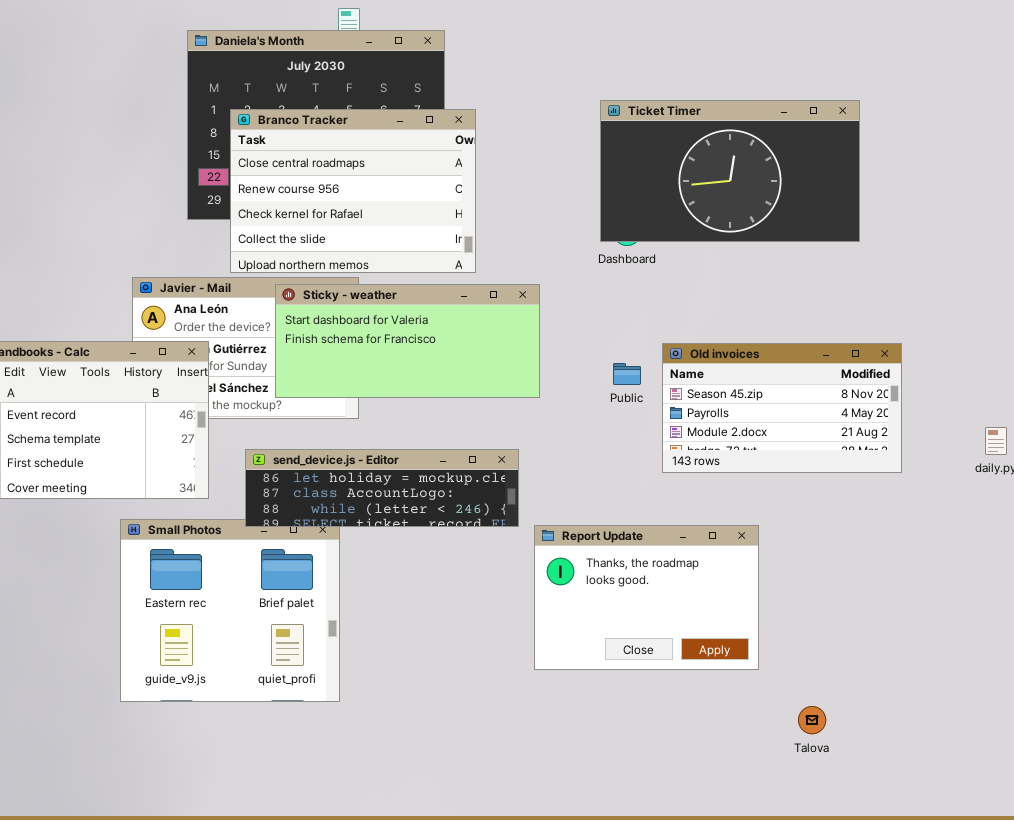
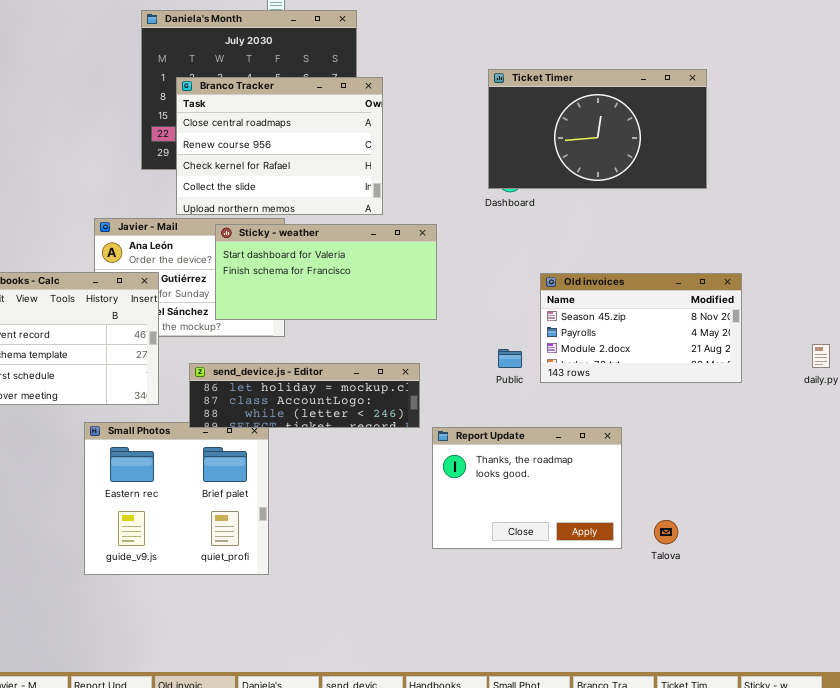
Public: [613,363,641,385] -> [498,349,522,368], moved
Talova: [798,706,826,734] -> [654,520,678,544], moved

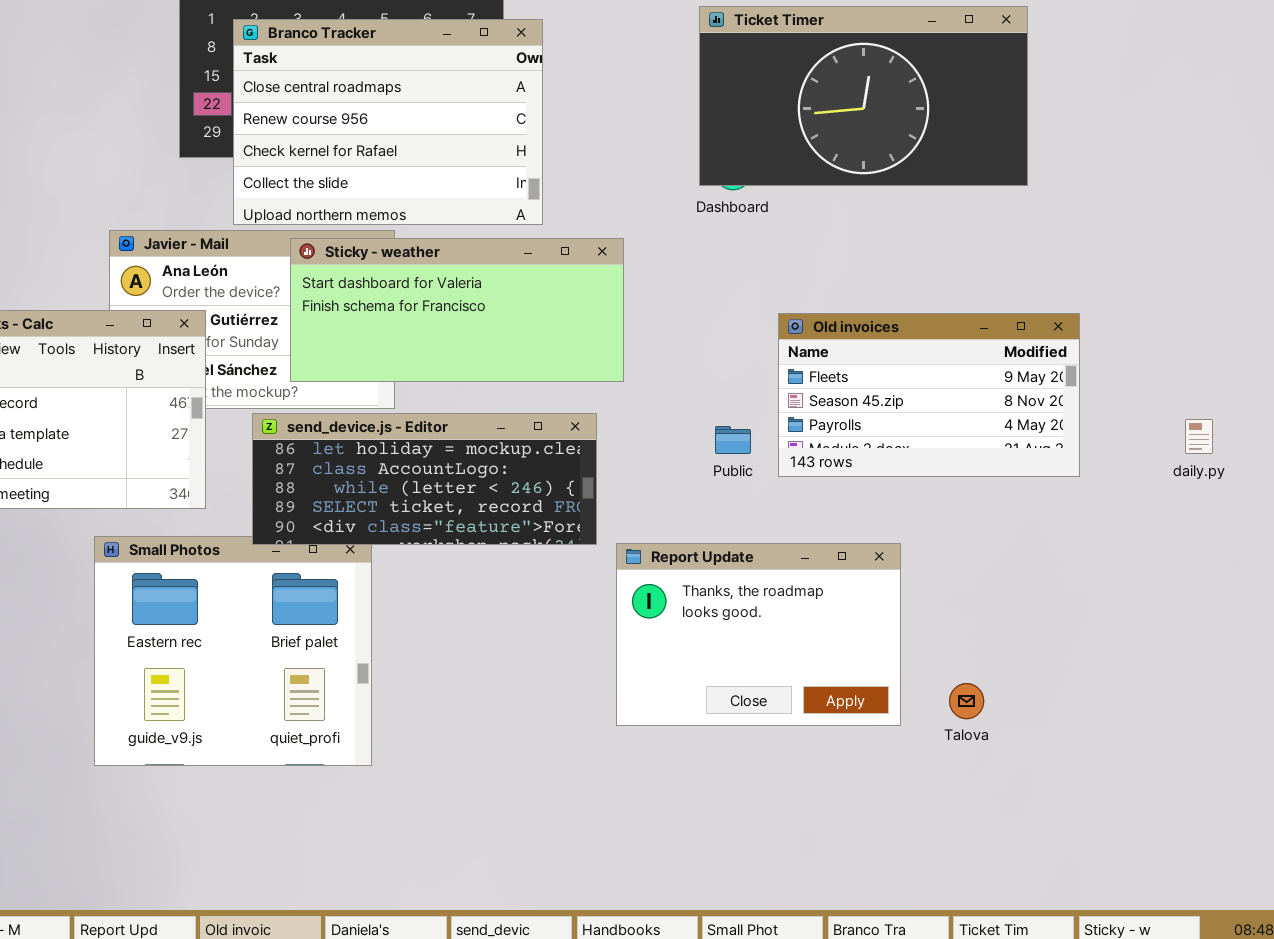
Old invoices: [540,273,742,383] -> [778,313,1080,477], scrolled up 1 row
send_device.js - Editor: [189,363,420,428] -> [252,413,597,545], resized

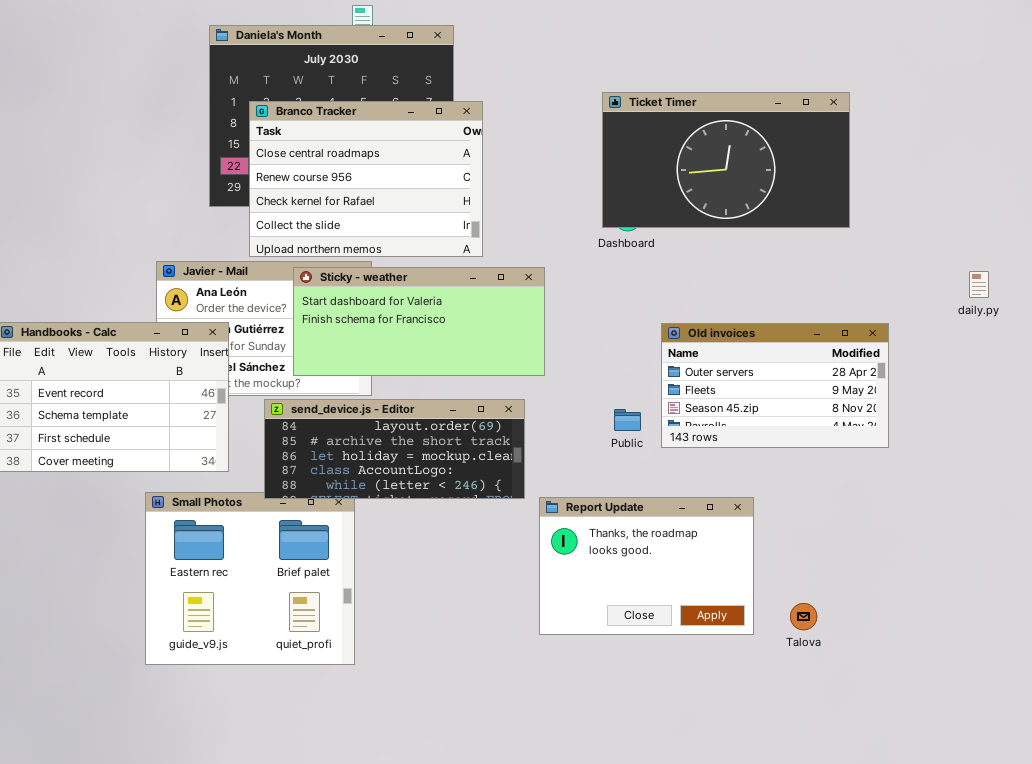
Old invoices: [778,313,1080,477] -> [661,323,889,448], scrolled up 1 row
send_device.js - Editor: [252,413,597,545] -> [264,399,525,499], scrolled up 2 rows
daily.py: [1185,419,1213,454] -> [969,271,989,298], moved

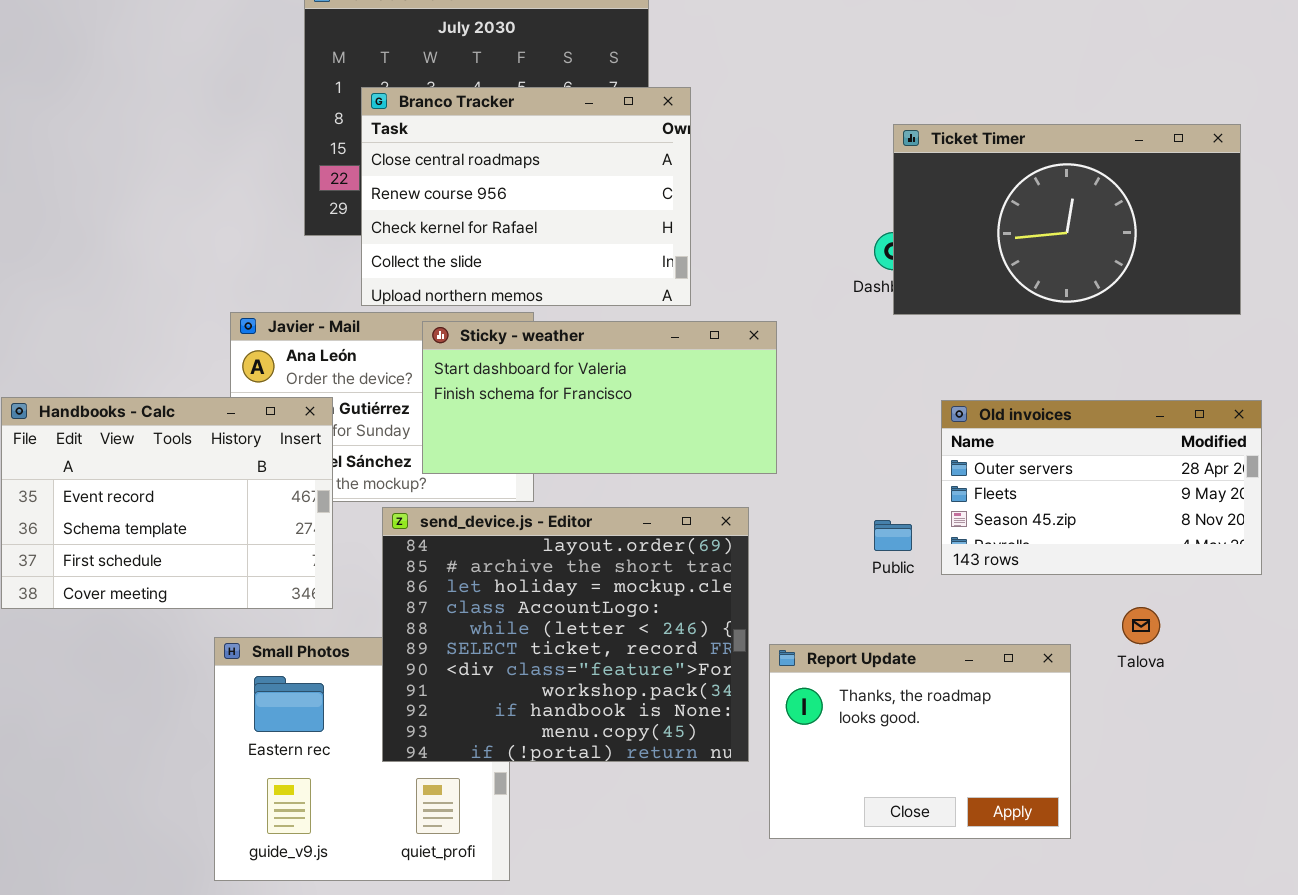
Ticket Timer: [602,92,850,228] -> [893,124,1241,315], moved
send_device.js - Editor: [264,399,525,499] -> [382,507,749,762], resized
Talova: [790,603,817,630] -> [1122,607,1160,644], moved

